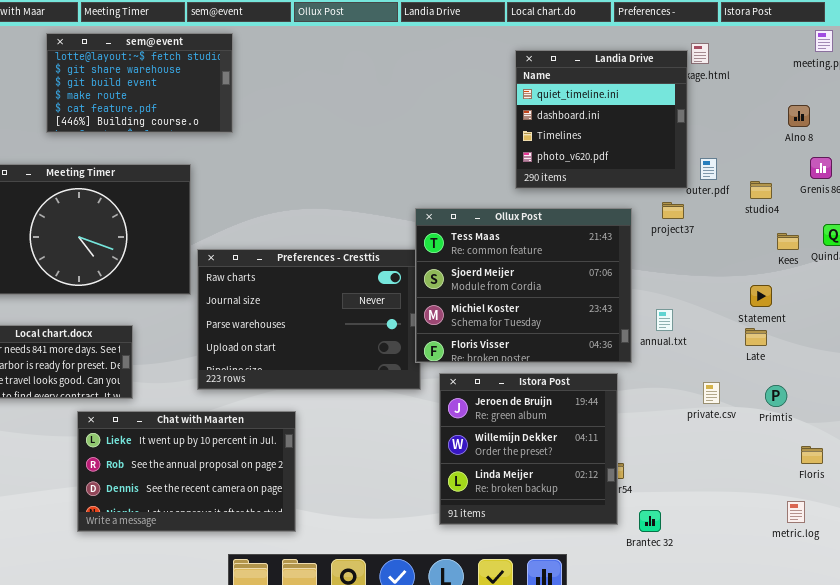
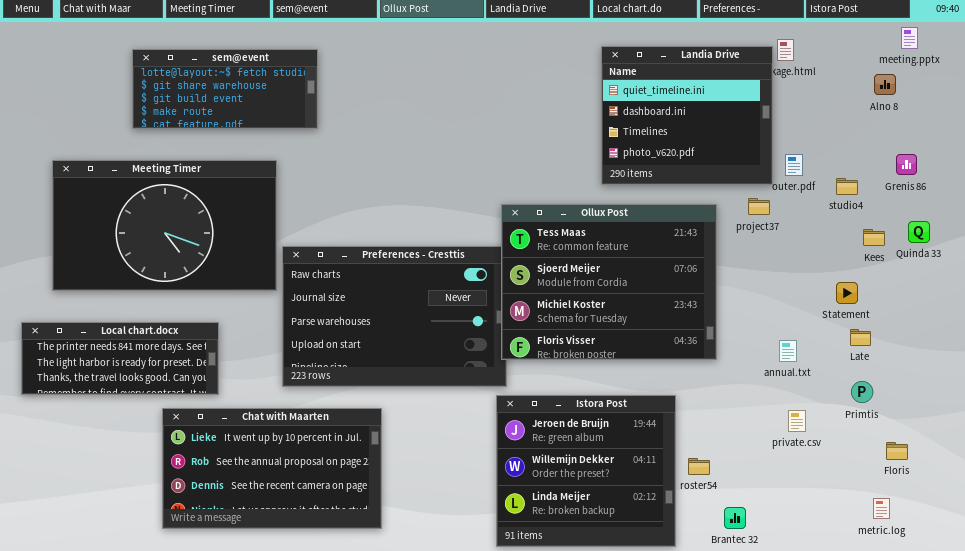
sem@event: [46,33,233,133] -> [132,49,318,129], resized
Alno 8: [788,105,810,127] -> [874,74,896,95], moved
annual.txt: [656,309,673,331] -> [779,340,797,362], moved
Late: [745,328,767,346] -> [850,329,871,346], moved
Istora Post: [439,373,618,525] -> [496,395,676,547], moved
private.csv: [703,382,720,404] -> [788,410,806,432], moved

